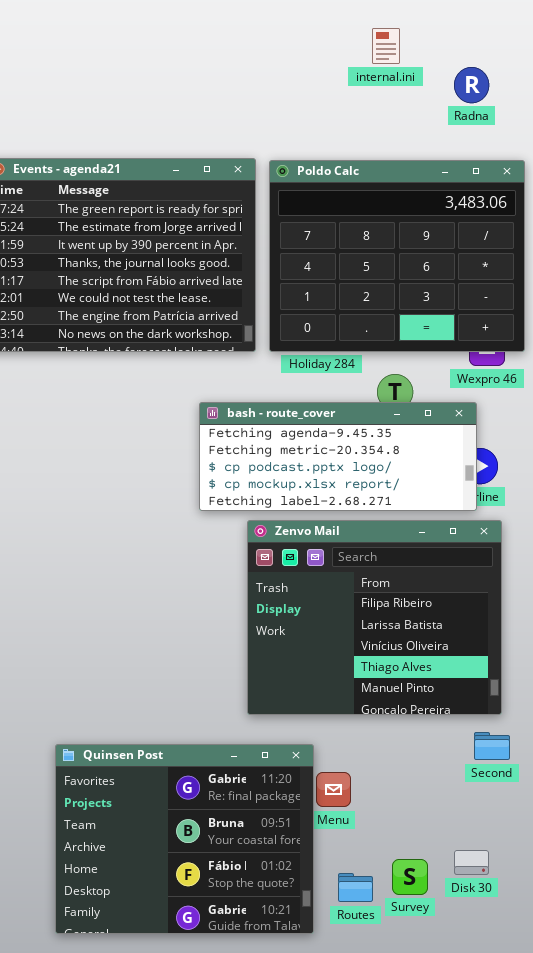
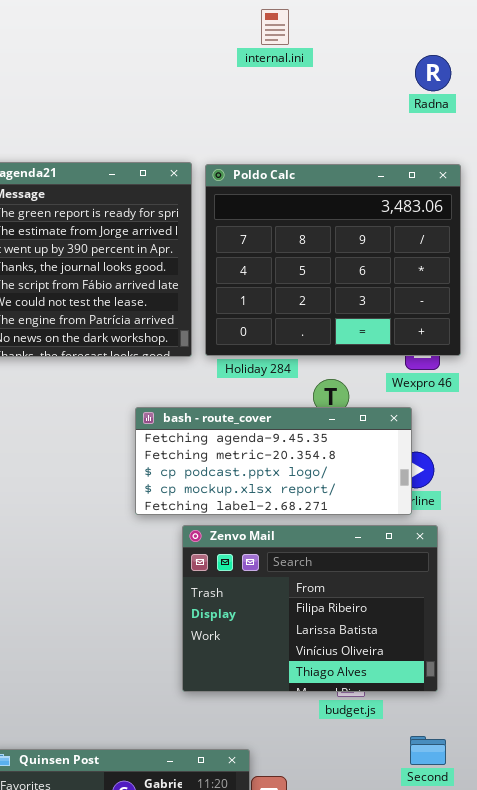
internal.ini: [372,28,400,64] -> [261,9,289,45], moved
Radna: [454,67,489,103] -> [415,55,451,91], moved
Zenvo Mail: [247,520,502,715] -> [182,525,438,692], resized

